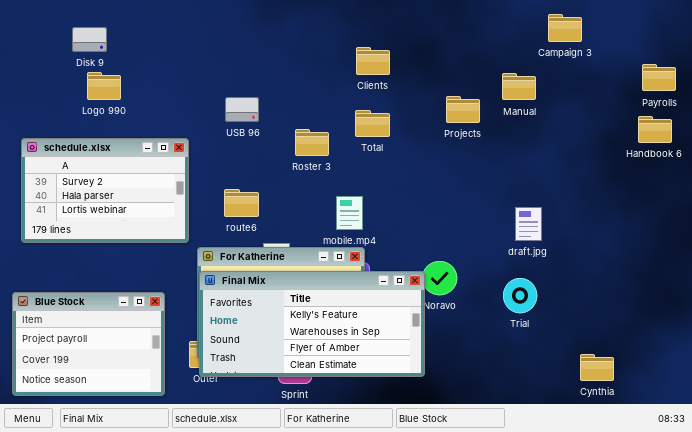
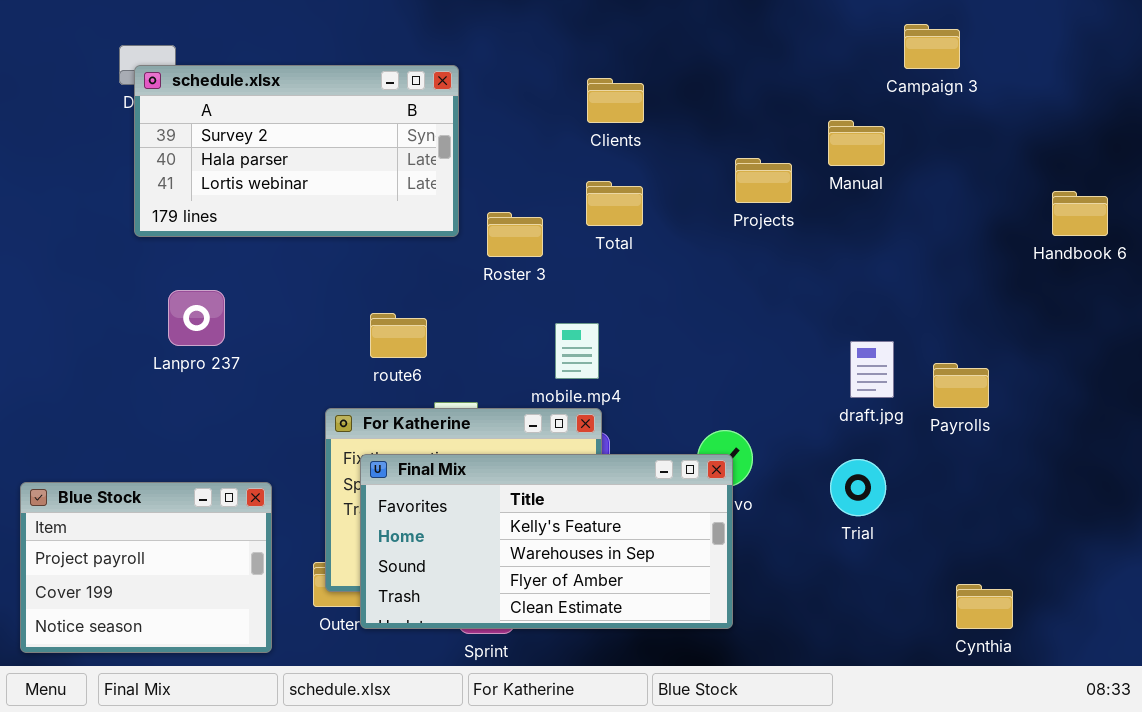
Payrolls: [642,64,676,91] -> [933,363,989,408], moved
schedule.xlsx: [21,138,189,243] -> [134,65,459,237], moved, resized
Final Mix: [199,271,425,377] -> [360,454,733,629], moved

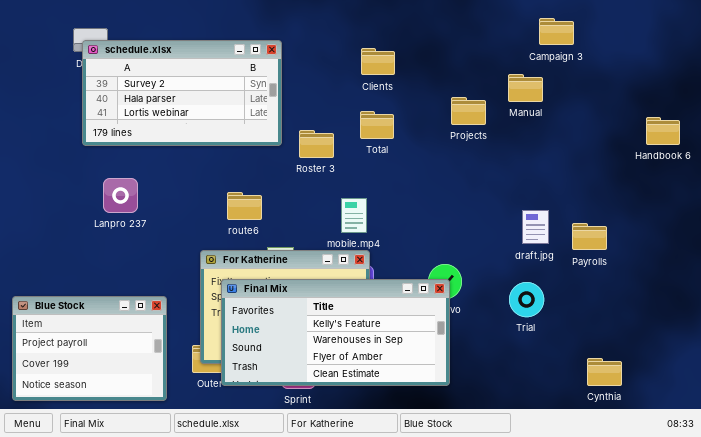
Campaign 3: [904,24,960,69] -> [539,18,574,45], moved

